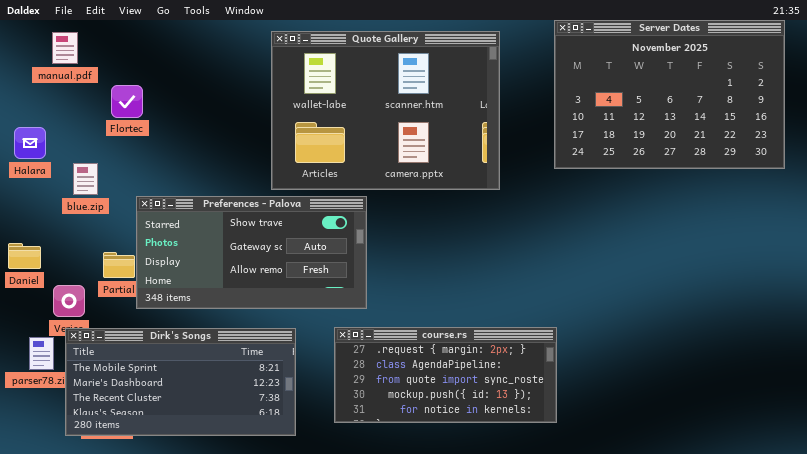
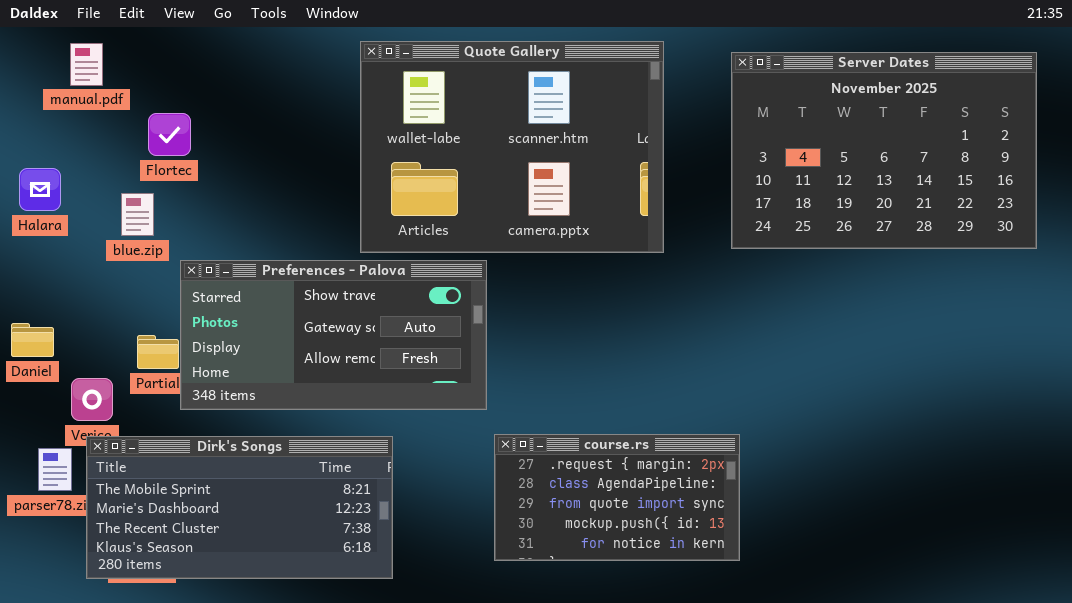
Server Dates: [554,20,785,169] -> [731,52,1037,249], moved
blue.zip: [73,163,98,195] -> [121,193,154,236], moved
course.rs: [334,327,557,423] -> [494,434,740,561], resized

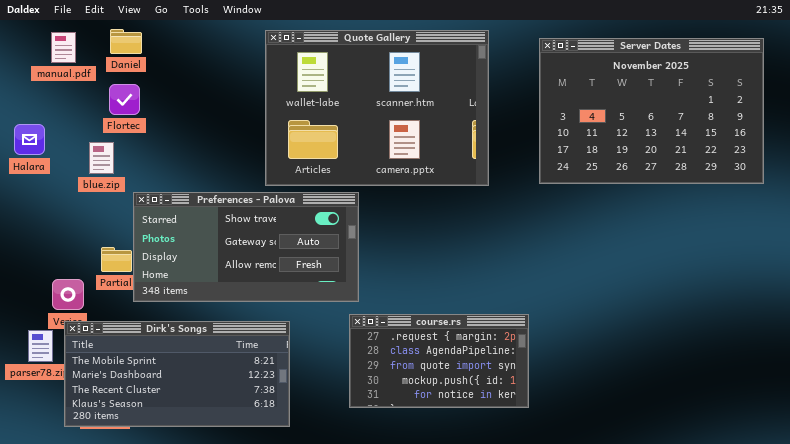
Daniel: [11,323,54,357] -> [110,29,142,54], moved
course.rs: [494,434,740,561] -> [349,314,529,408], moved

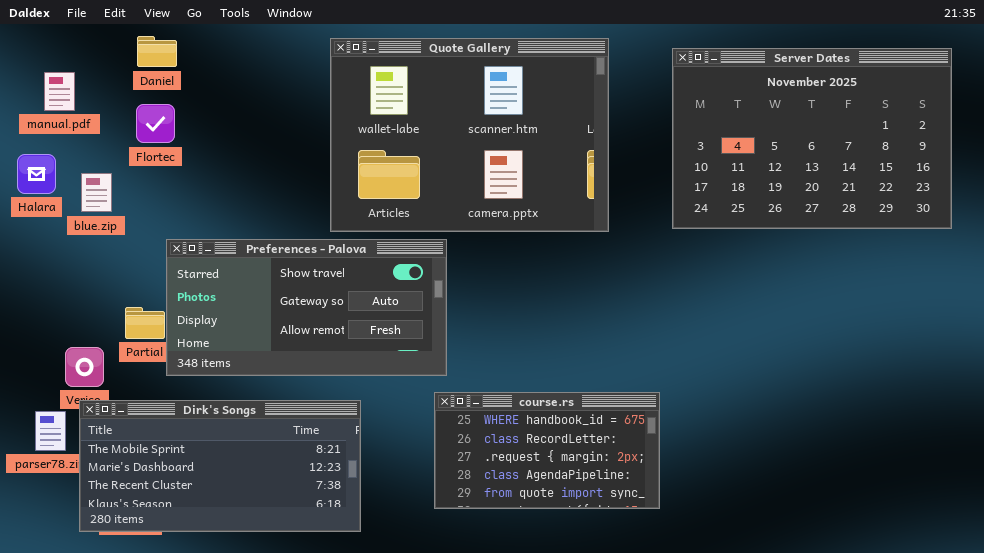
manual.pdf: [51,32,76,63] -> [44,72,75,111], moved
blue.zip: [89,142,114,174] -> [81,173,112,212], moved
course.rs: [349,314,529,408] -> [434,392,660,509], scrolled up 2 rows

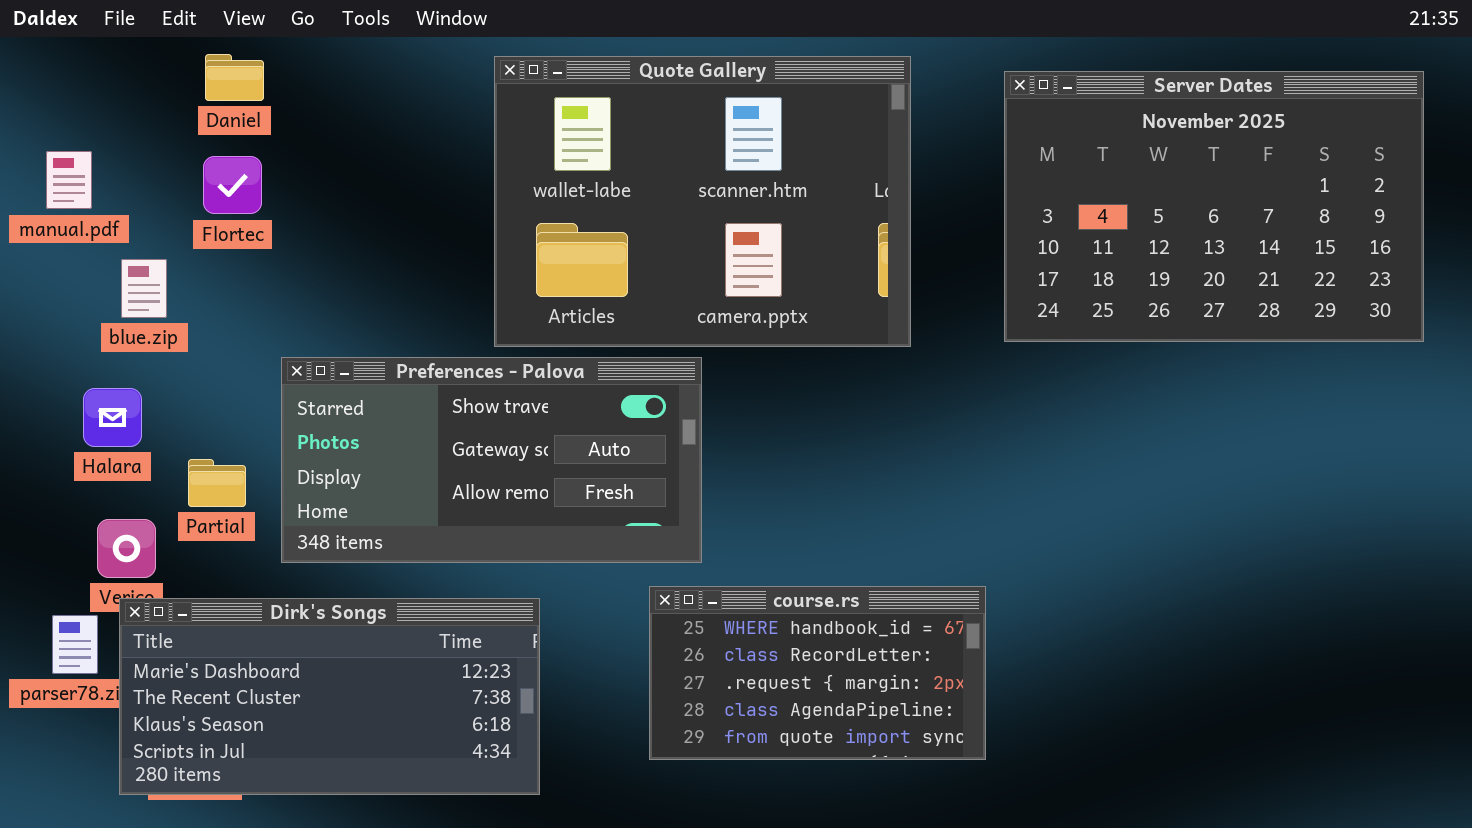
manual.pdf: [44,72,75,111] -> [46,151,92,209], moved
Halara: [17,154,56,194] -> [83,388,142,447], moved
Preferences - Palova: [166,239,447,376] -> [281,357,702,563], moved
Dirk's Songs: [79,400,361,532] -> [119,598,540,795], scrolled down 1 row

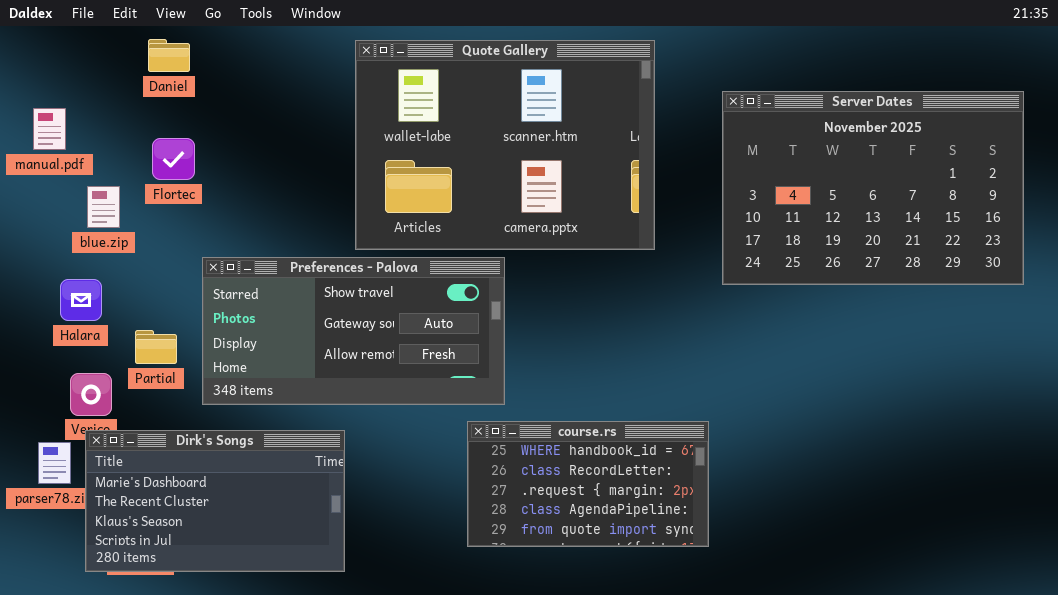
Server Dates: [1004,71,1424,342] -> [722,91,1024,285], moved
Flortec: [203,156,262,214] -> [152,138,195,180], moved
Dirk's Songs: [119,598,540,795] -> [85,430,345,572], resized

